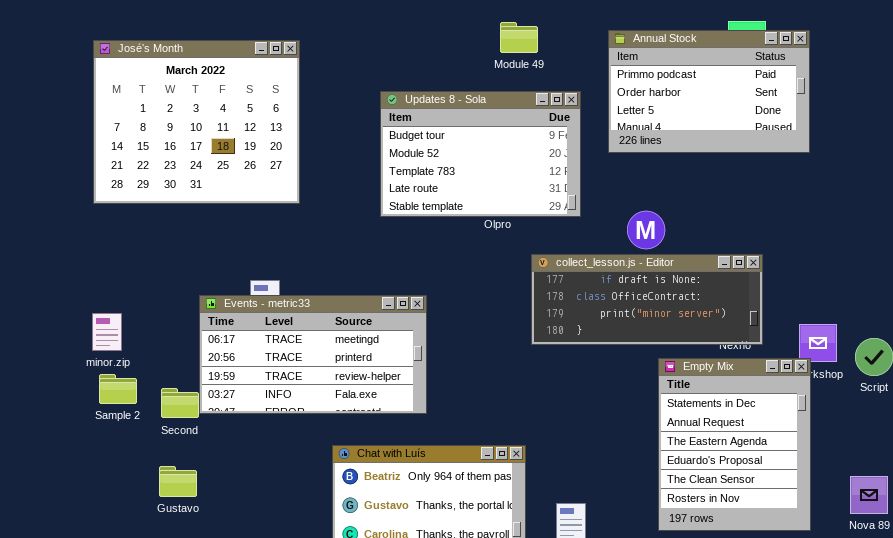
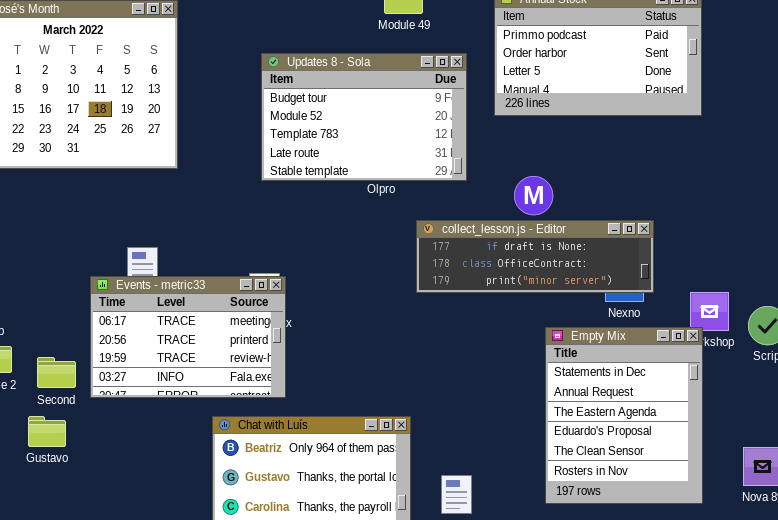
collect_lesson.js - Editor: [531,254,763,345] -> [416,220,654,293], resized
Events - metric33: [199,295,427,414] -> [90,276,286,398], moved, resized
Gustavo: [159,466,197,497] -> [28,416,66,447], moved

